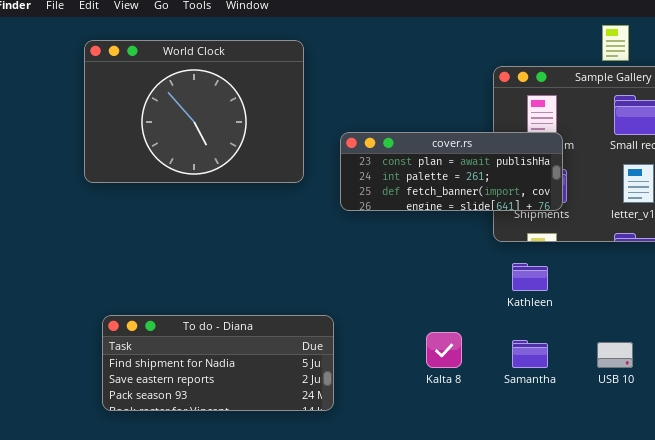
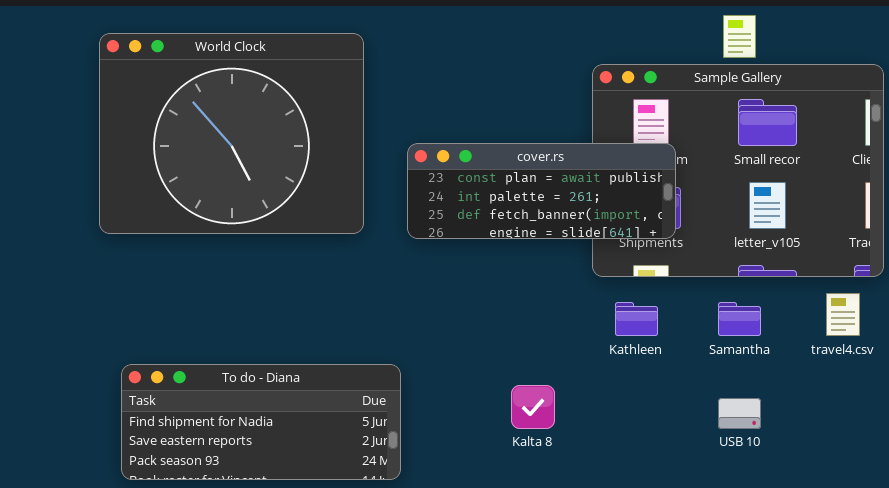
World Clock: [84,40,304,183] -> [99,33,364,234], resized
Samantha: [512,340,548,368] -> [718,302,761,336], moved

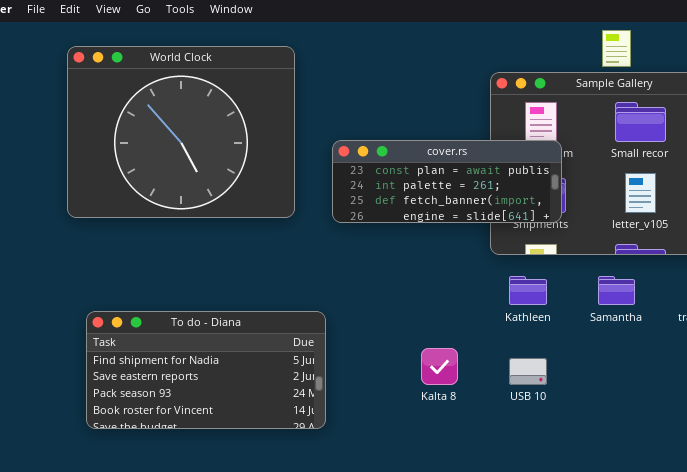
To do - Diana: [121,364,401,480] -> [86,311,326,429], resized
USB 10: [718,398,761,429] -> [509,358,547,385], moved

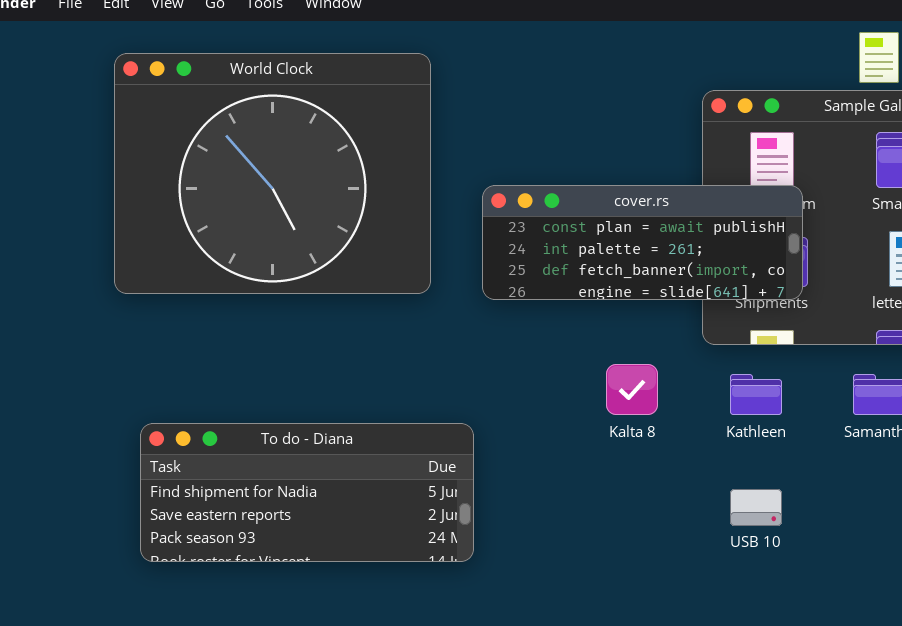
To do - Diana: [86,311,326,429] -> [140,423,474,562], resized
Kalta 8: [421,348,458,385] -> [606,364,658,415], moved

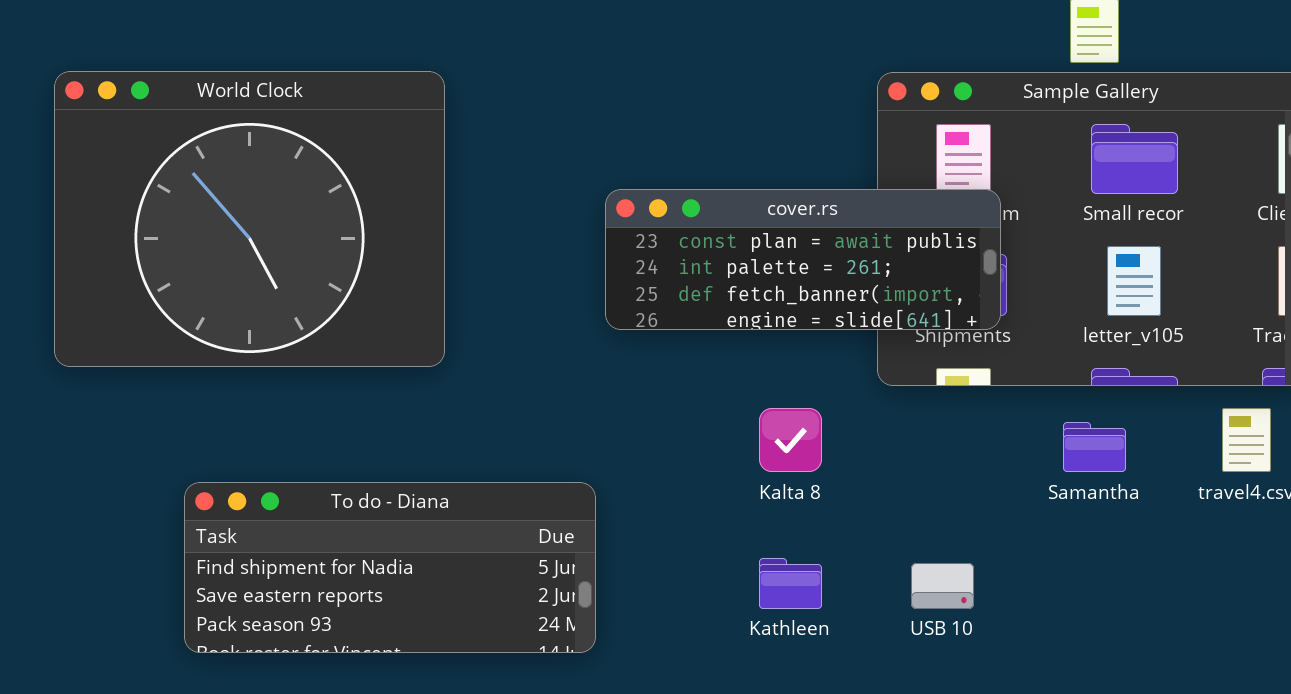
World Clock: [114,53,431,294] -> [54,71,445,367], moved
Kathleen: [730,374,782,415] -> [759,558,822,609], moved

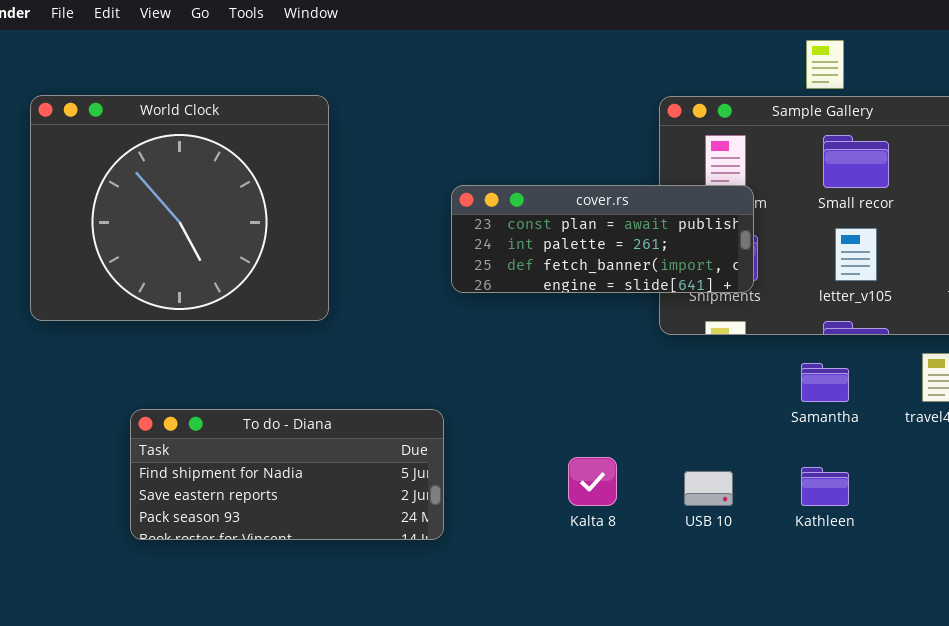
Kalta 8: [759,408,822,472] -> [568,457,617,506], moved
Kathleen: [759,558,822,609] -> [801,467,849,506], moved

